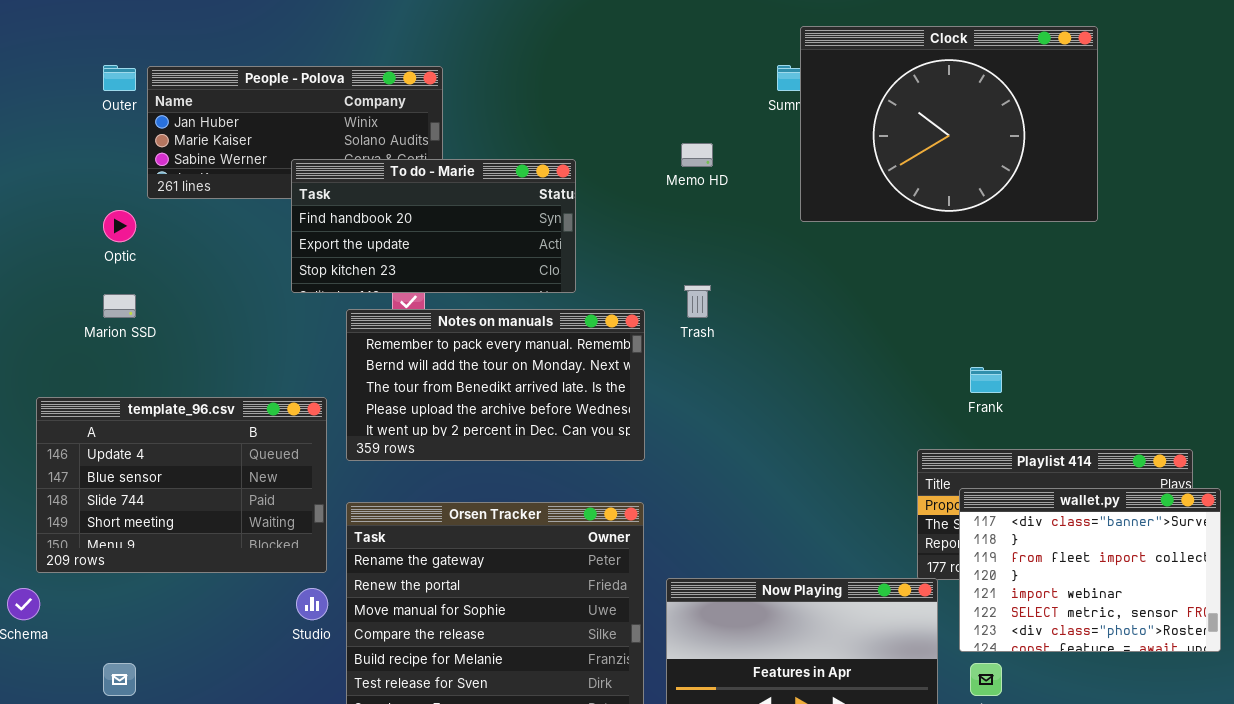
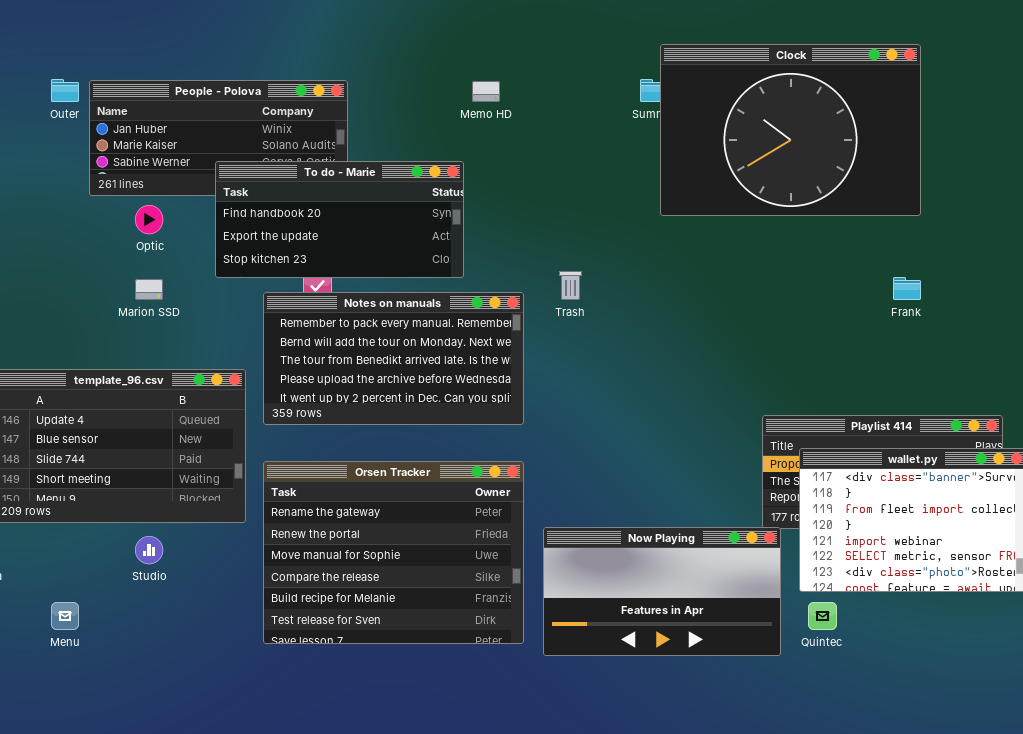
Memo HD: [681,143,713,167] -> [472,81,500,102], moved
Optic: [103,210,136,242] -> [135,205,163,234], moved
Marion SSD: [103,294,136,318] -> [135,279,163,300], moved
Frank: [970,367,1002,393] -> [893,277,921,300], moved
Studio: [296,588,328,620] -> [135,536,163,564], moved

